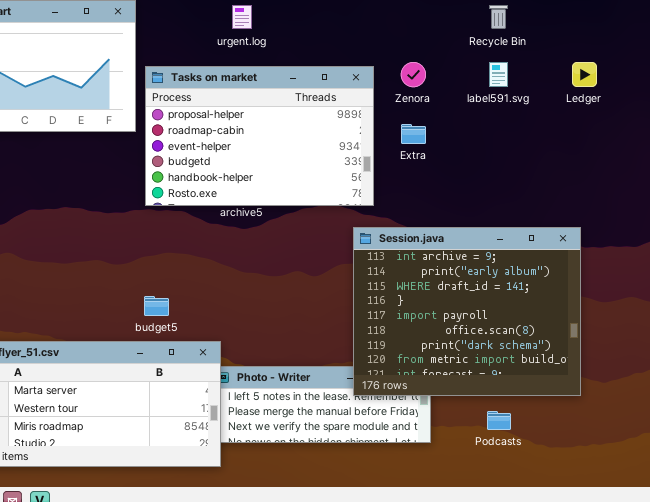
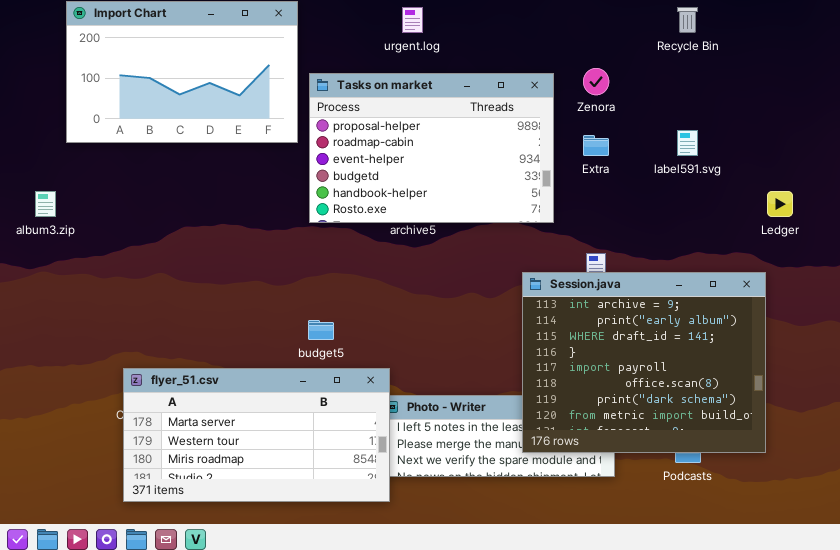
label591.svg: [489,62,508,87] -> [677,130,698,156], moved
Ledger: [572,62,597,87] -> [767,191,793,217], moved
Session.java: [353,227,581,396] -> [522,272,766,453], moved

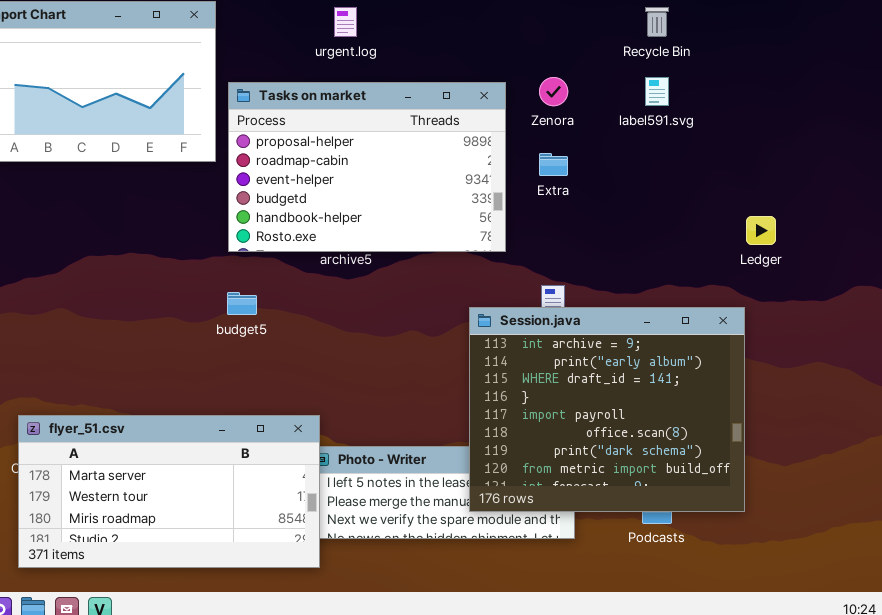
label591.svg: [677,130,698,156] -> [645,77,669,106], moved
budget5: [308,320,334,340] -> [227,292,257,315], moved

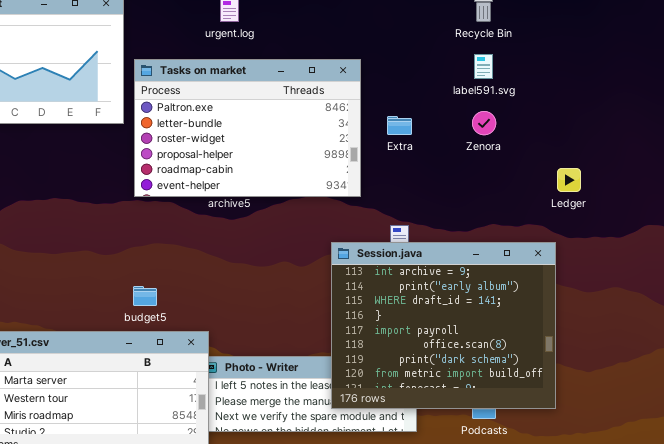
Zenora: [539,77,568,106] -> [472,111,496,135], moved
Tasks on market: [228,82,506,252] -> [134,59,361,197], scrolled up 3 rows
budget5: [227,292,257,315] -> [133,286,157,306], moved

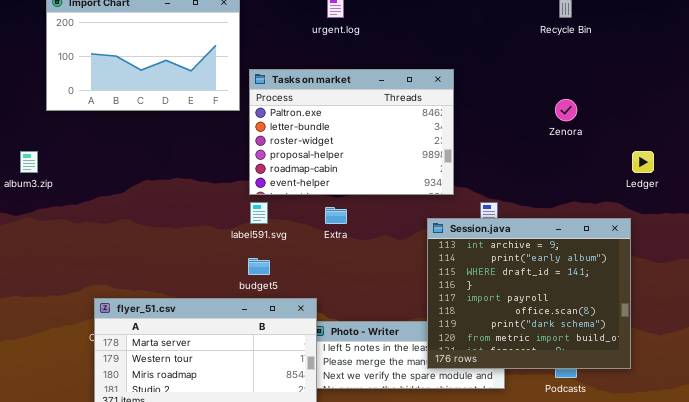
label591.svg: [474,54,493,79] -> [250,202,268,224], moved
Tasks on market: [134,59,361,197] -> [249,69,454,195], moved
Extra: [387,116,412,135] -> [325,207,347,224], moved

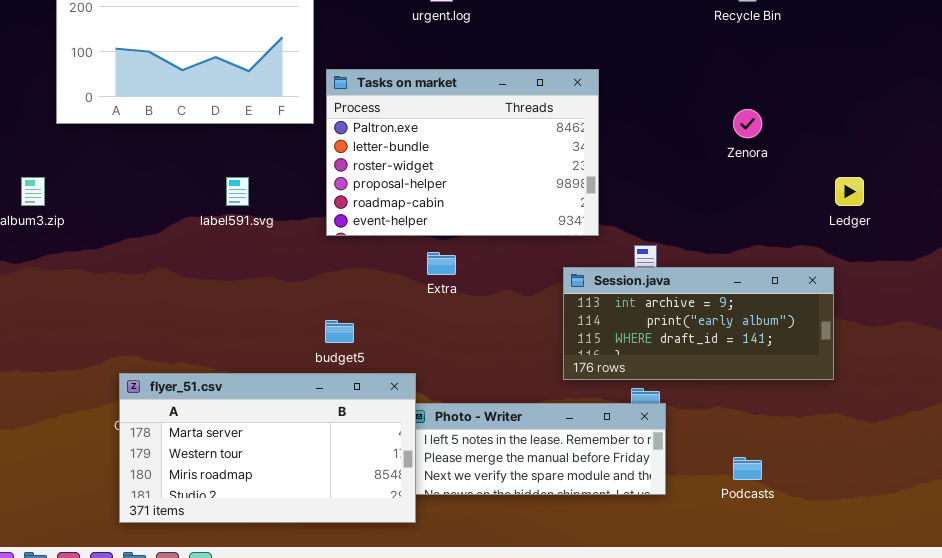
label591.svg: [250,202,268,224] -> [226,177,249,206], moved
Session.java: [427,218,631,369] -> [563,267,834,380], resized

